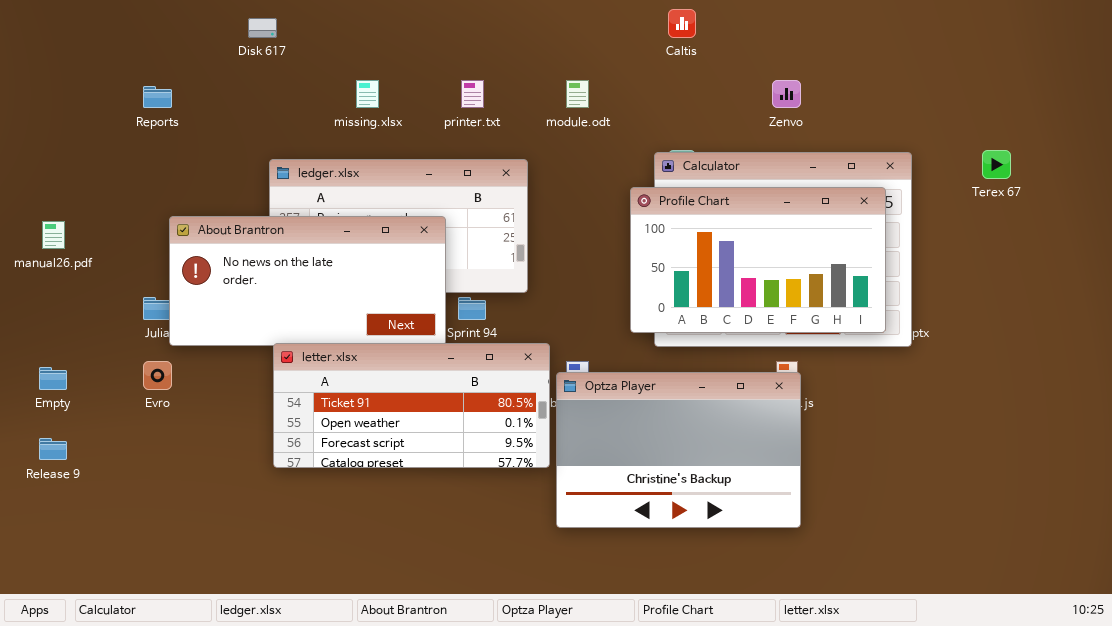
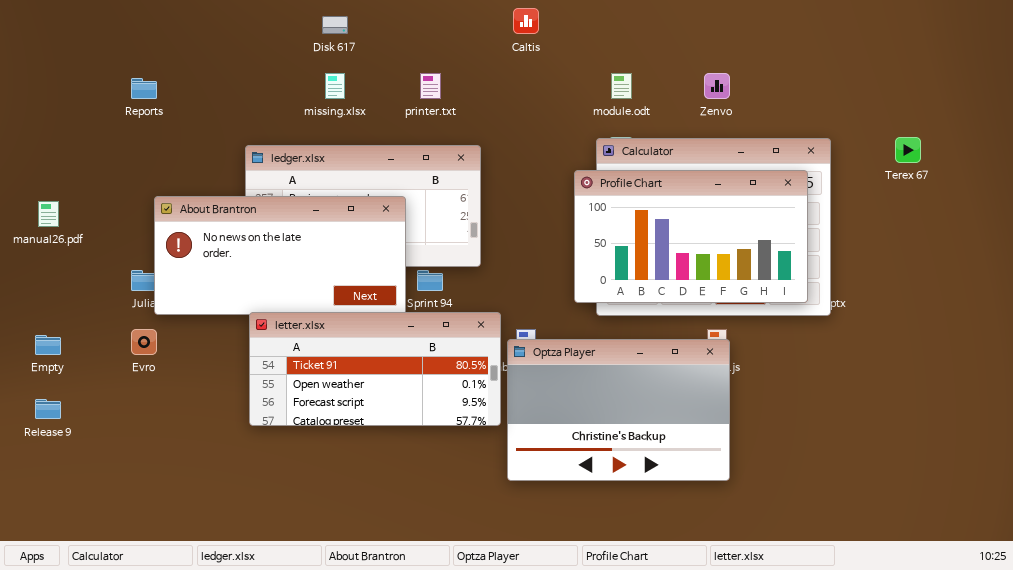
Caltis: [668,9,696,38] -> [513,8,539,34], moved
Disk 617: [248,18,277,38] -> [322,16,348,34], moved
module.odt: [566,80,589,108] -> [611,73,632,99], moved

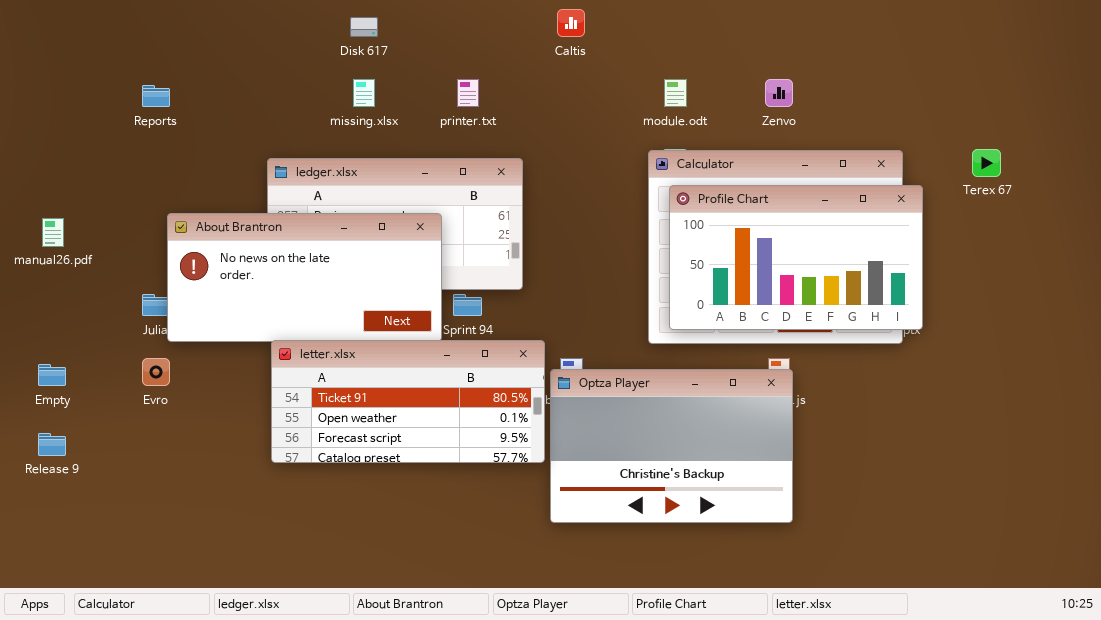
Profile Chart: [574,170,808,303] -> [669,185,923,330], moved

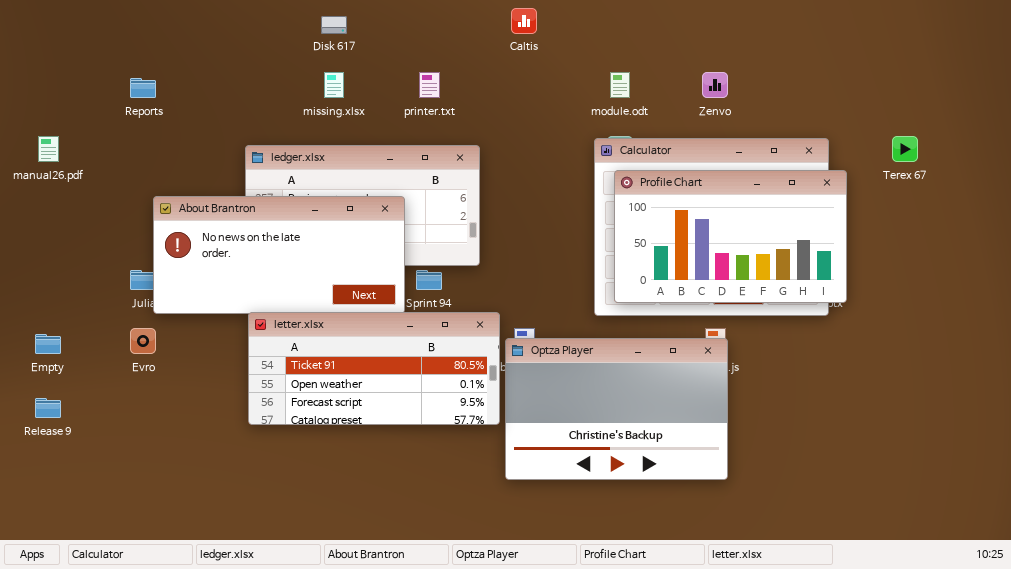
manual26.pdf: [42,218,64,247] -> [38,136,59,162], moved

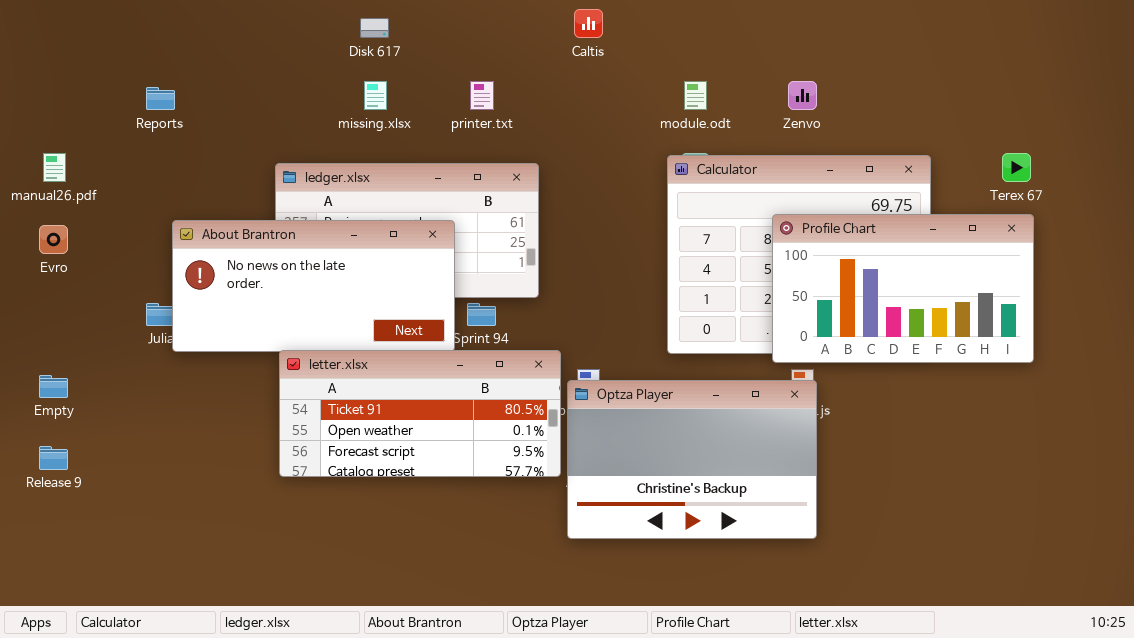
Profile Chart: [614,170,847,303] -> [772,214,1034,363], moved
Evro: [130,328,156,354] -> [39,225,68,254], moved

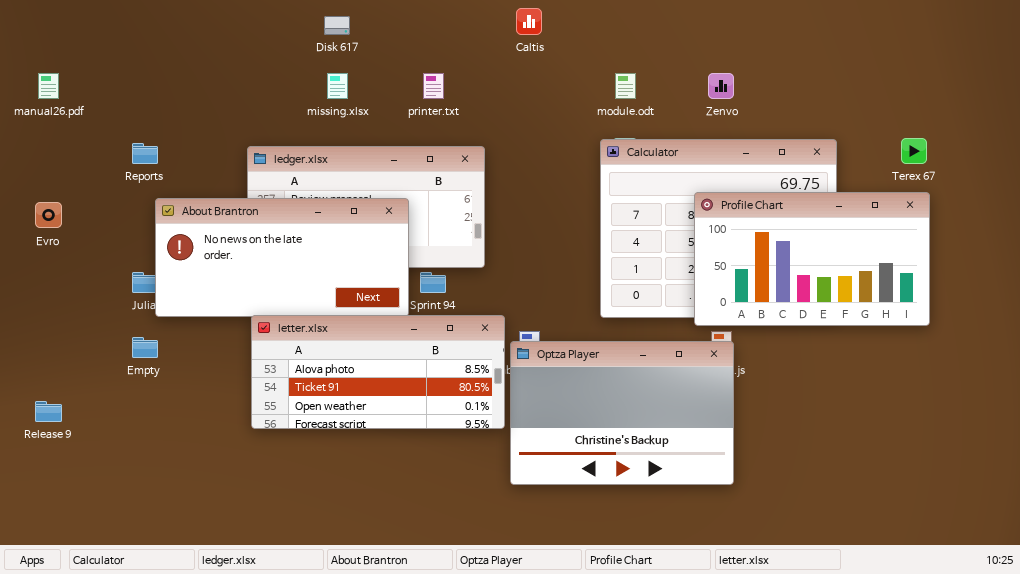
Reports: [146,87,175,110] -> [132,143,158,164], moved
manual26.pdf: [43,153,66,182] -> [38,73,59,99], moved
letter.xlsx: [279,350,561,477] -> [251,315,505,429], scrolled up 1 row
Empty: [39,375,68,398] -> [132,337,158,358], moved

